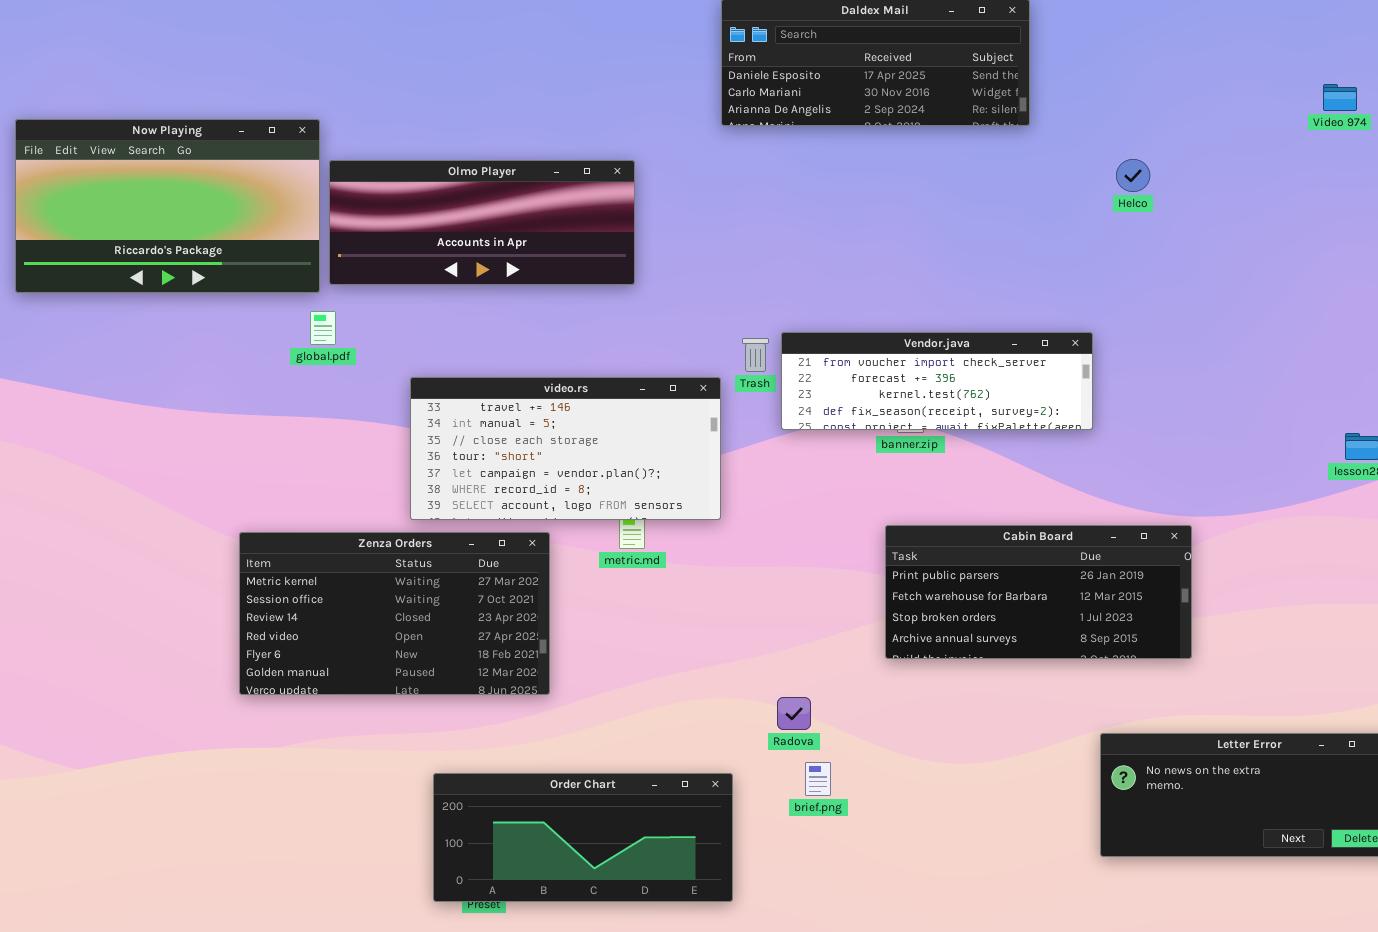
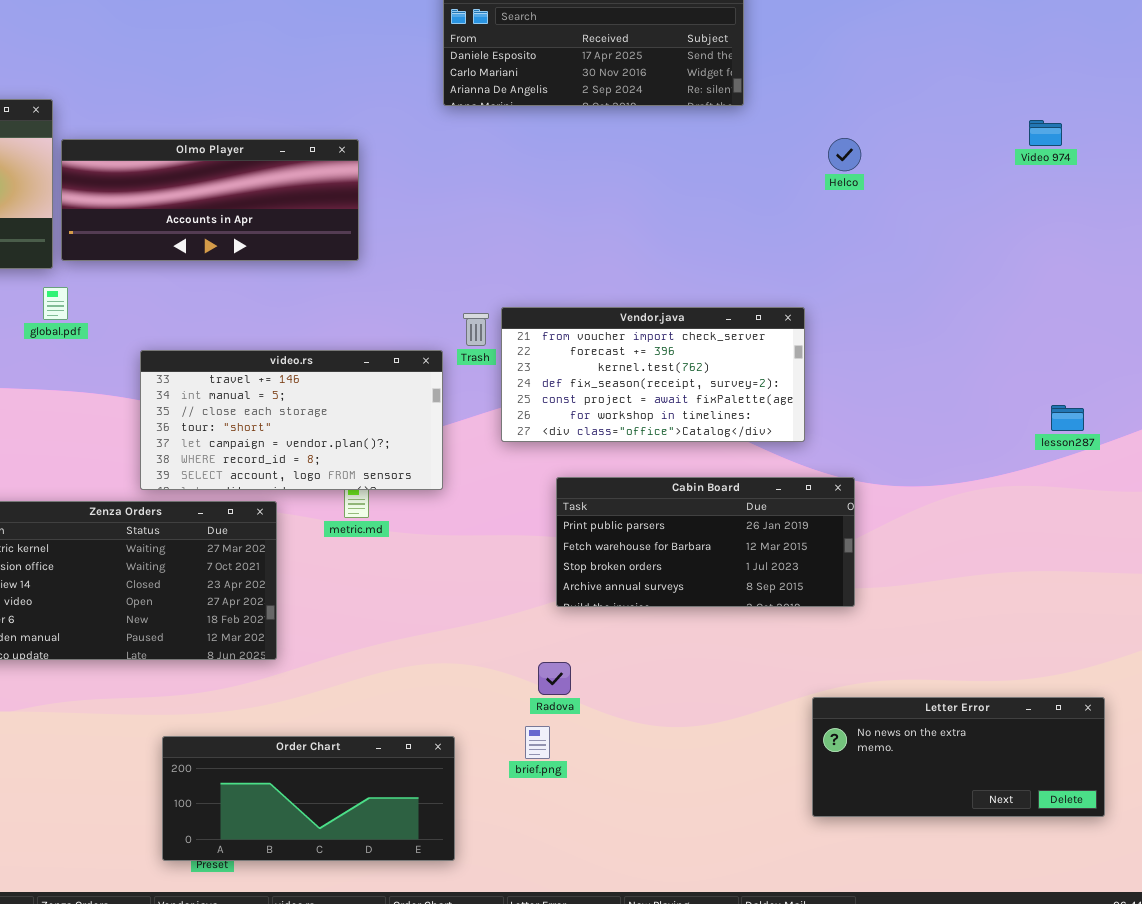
Video 974: [1323,84,1357,111] -> [1029,120,1062,146], moved
Vendor.java: [781,332,1093,430] -> [501,307,805,442], resized
Cabin Board: [885,525,1192,659] -> [556,477,855,607], moved
Radova: [777,697,811,730] -> [538,662,571,695], moved

